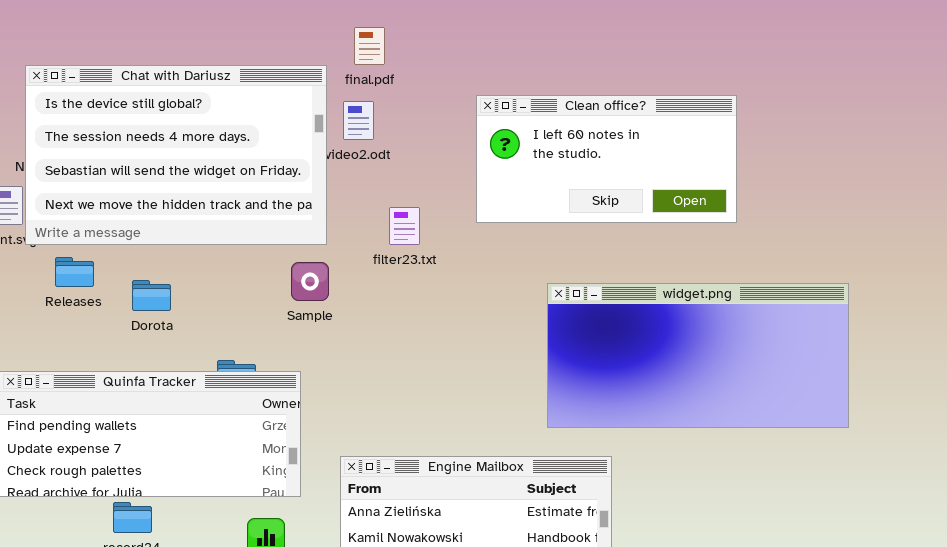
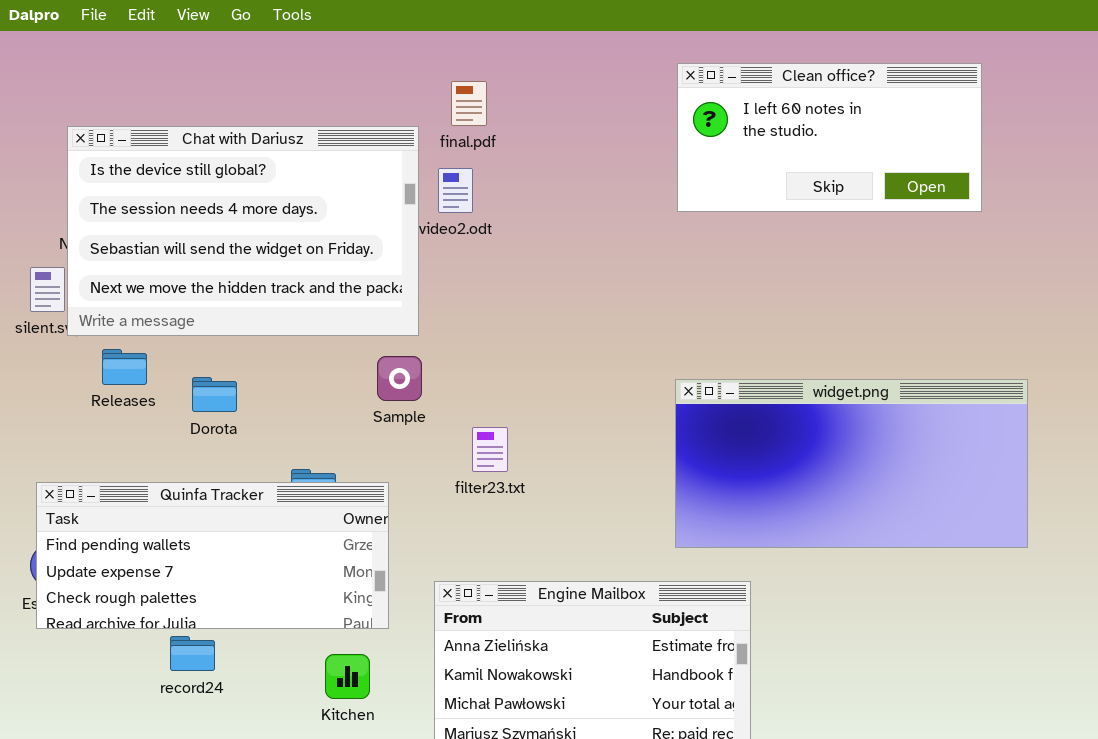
Clean office?: [476,95,737,223] -> [677,63,982,212], moved
filter23.txt: [389,207,420,245] -> [472,427,508,472], moved

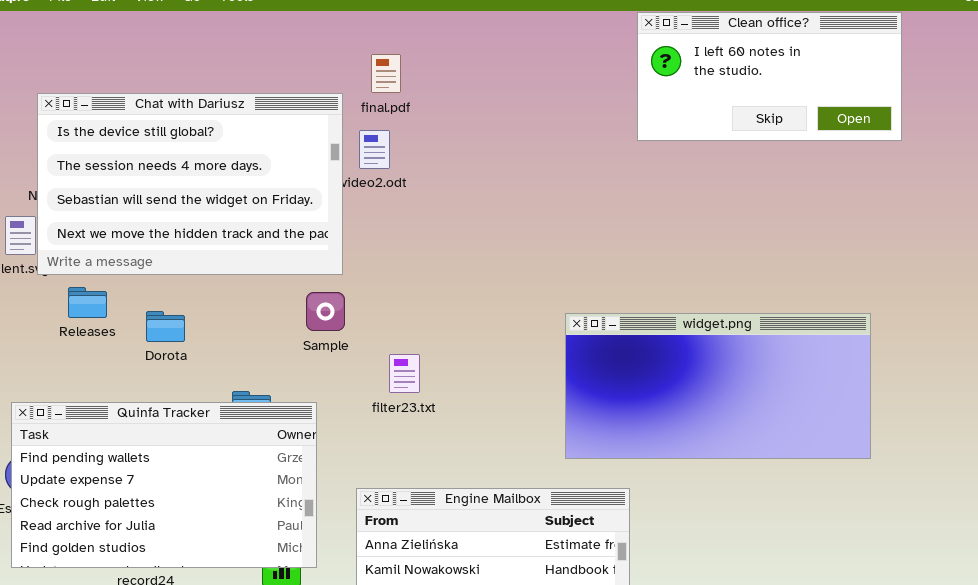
Clean office?: [677,63,982,212] -> [637,12,902,141], moved
Quinfa Tracker: [36,482,389,629] -> [11,402,317,568], resized

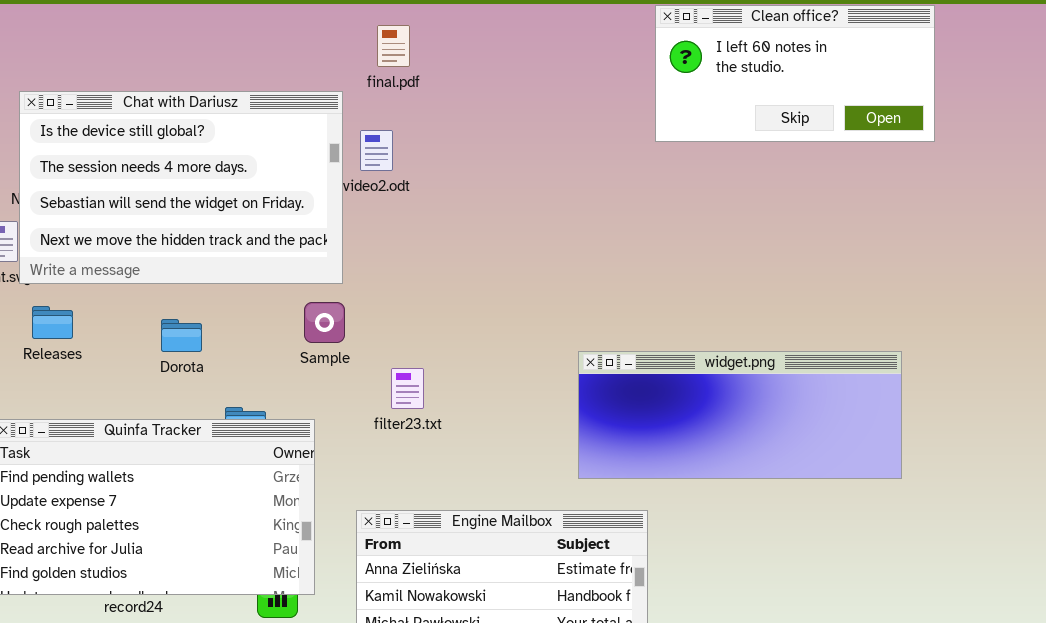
final.pdf: [371,54,401,93] -> [377,25,410,67], moved
Releases: [68,287,107,318] -> [32,306,73,339], moved
Dorota: [146,311,185,342] -> [161,319,202,352], moved
widget.png: [565,313,871,459] -> [578,351,902,479], resized

